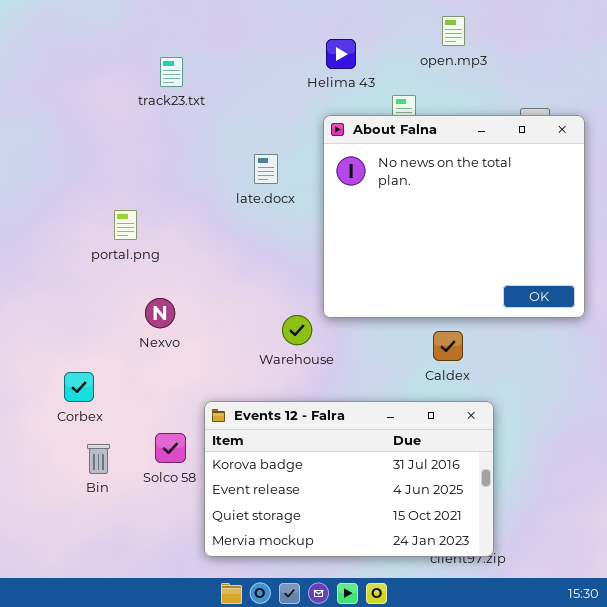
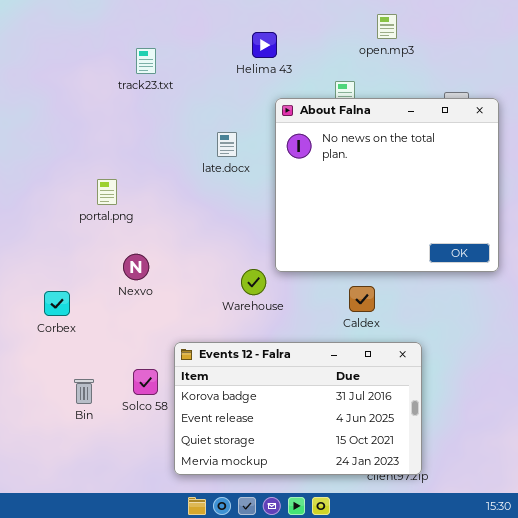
Helima 43: [326,39,356,69] -> [252,32,277,58], moved
Caldex: [433,331,463,361] -> [349,286,375,312], moved
Corbex: [64,372,94,402] -> [44,291,70,316], moved

